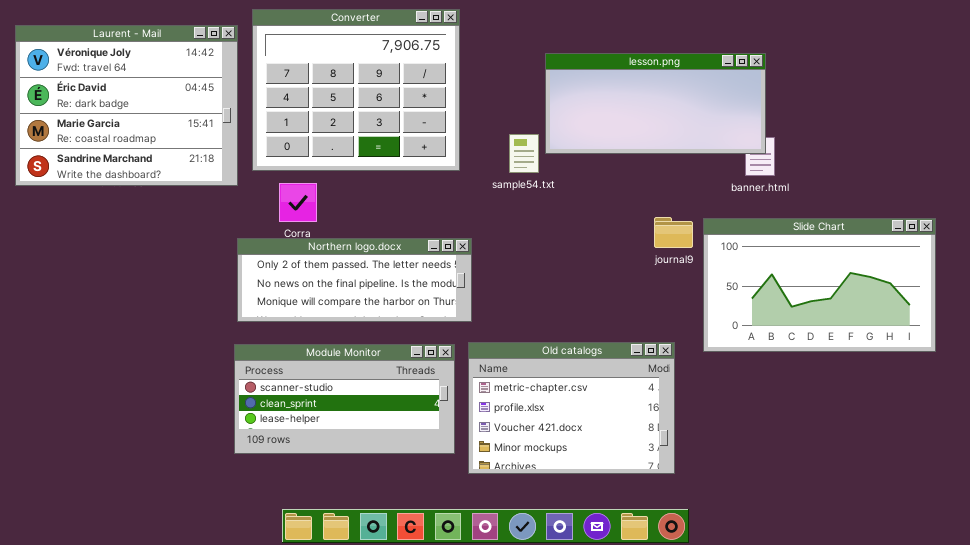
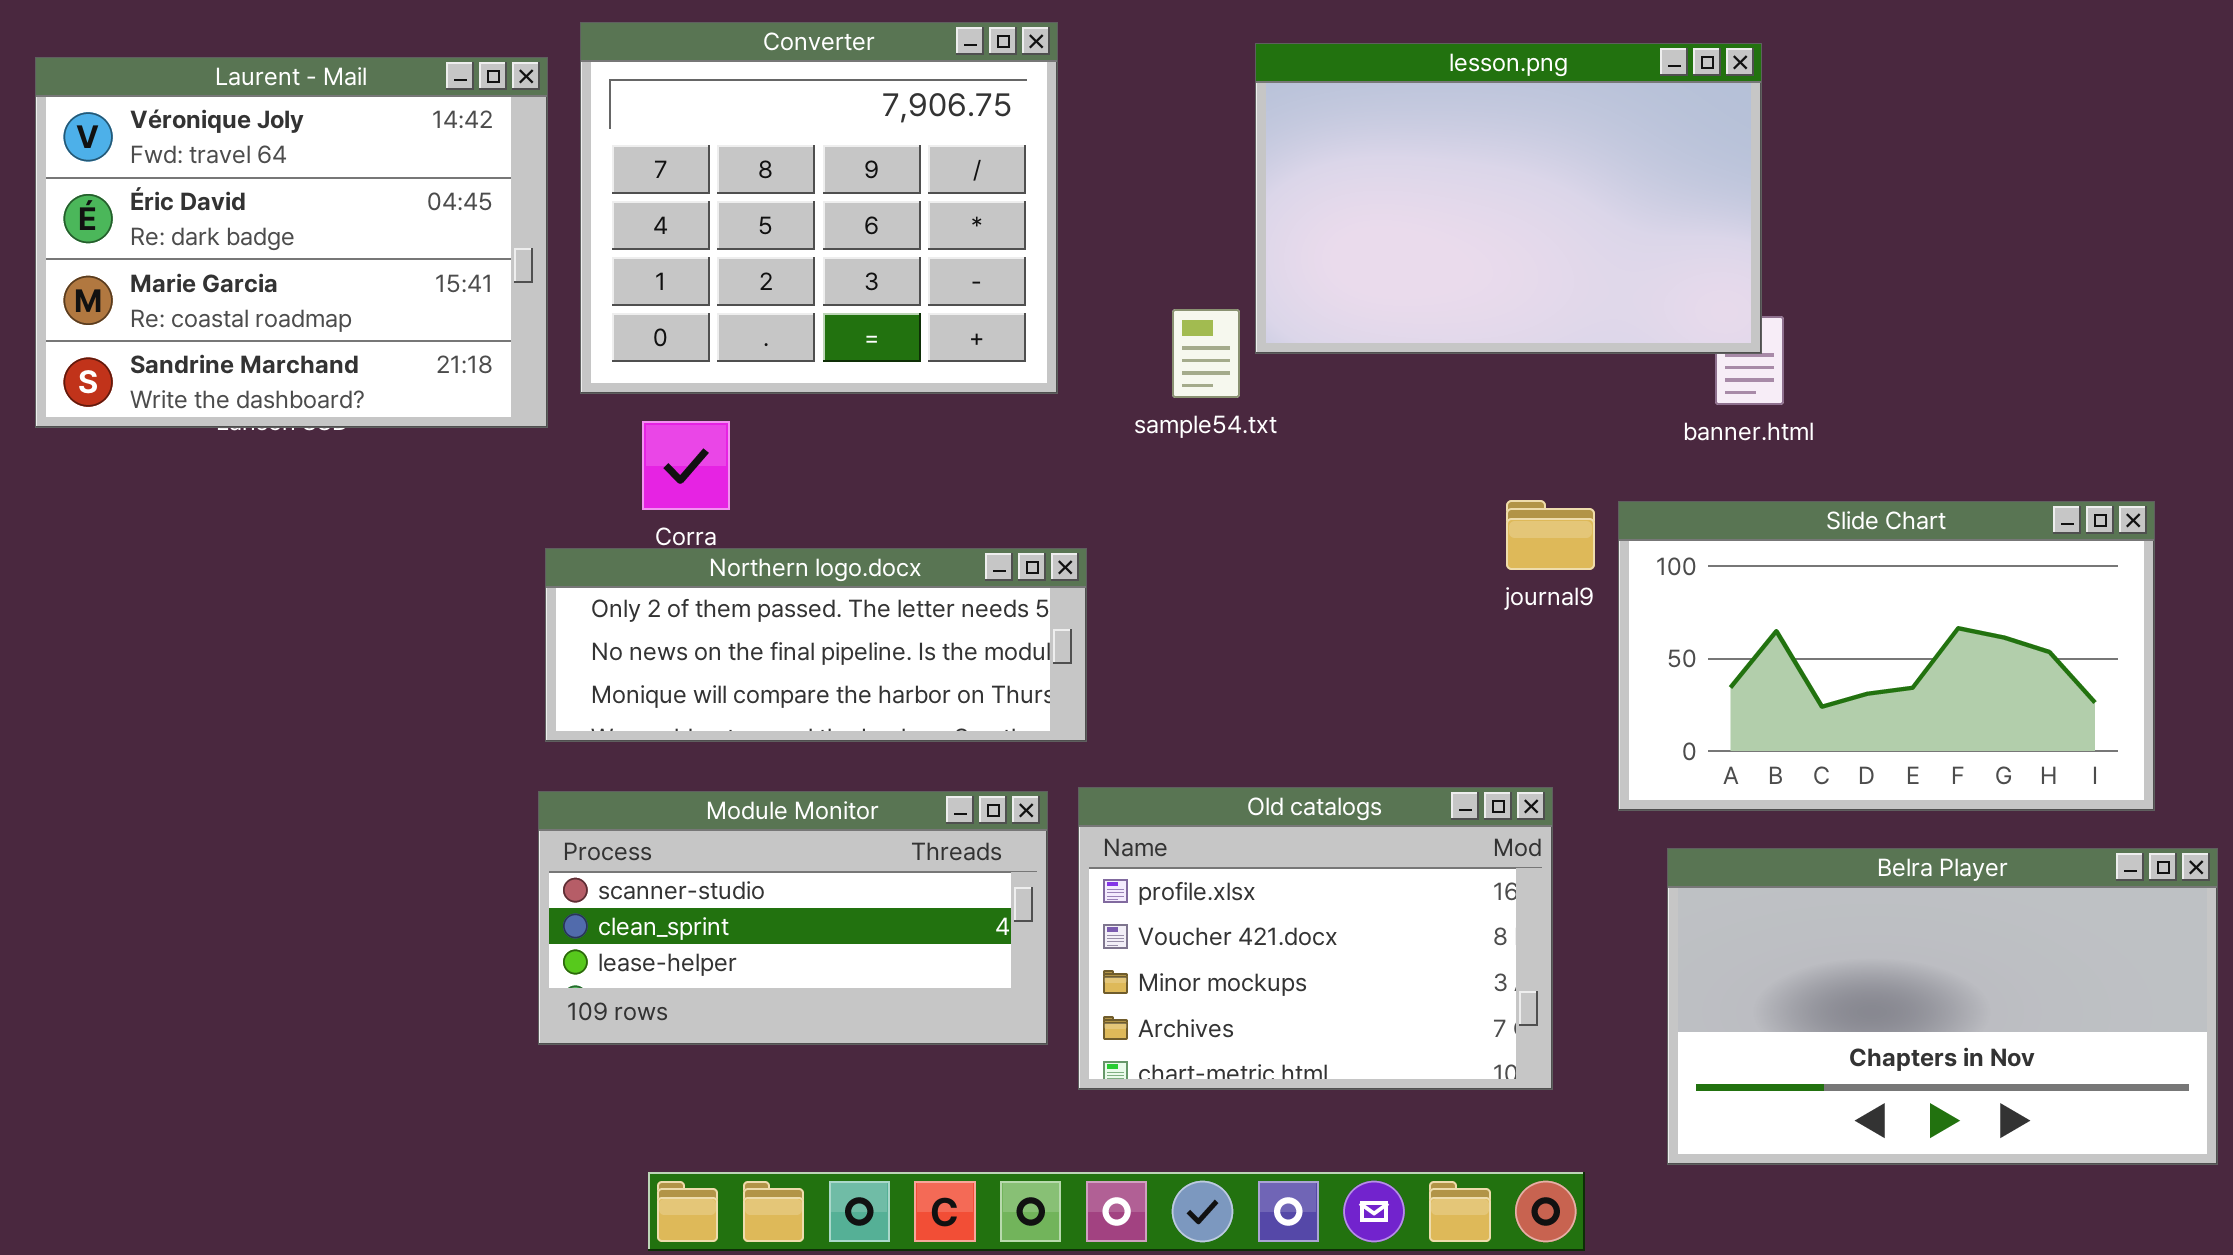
lesson.png: [545,53,766,154] -> [1255,43,1762,354], resized
Old catalogs: [468,342,675,474] -> [1078,787,1553,1090], scrolled down 1 row
Belra Player: none -> [1667,848,2218,1165], opened

